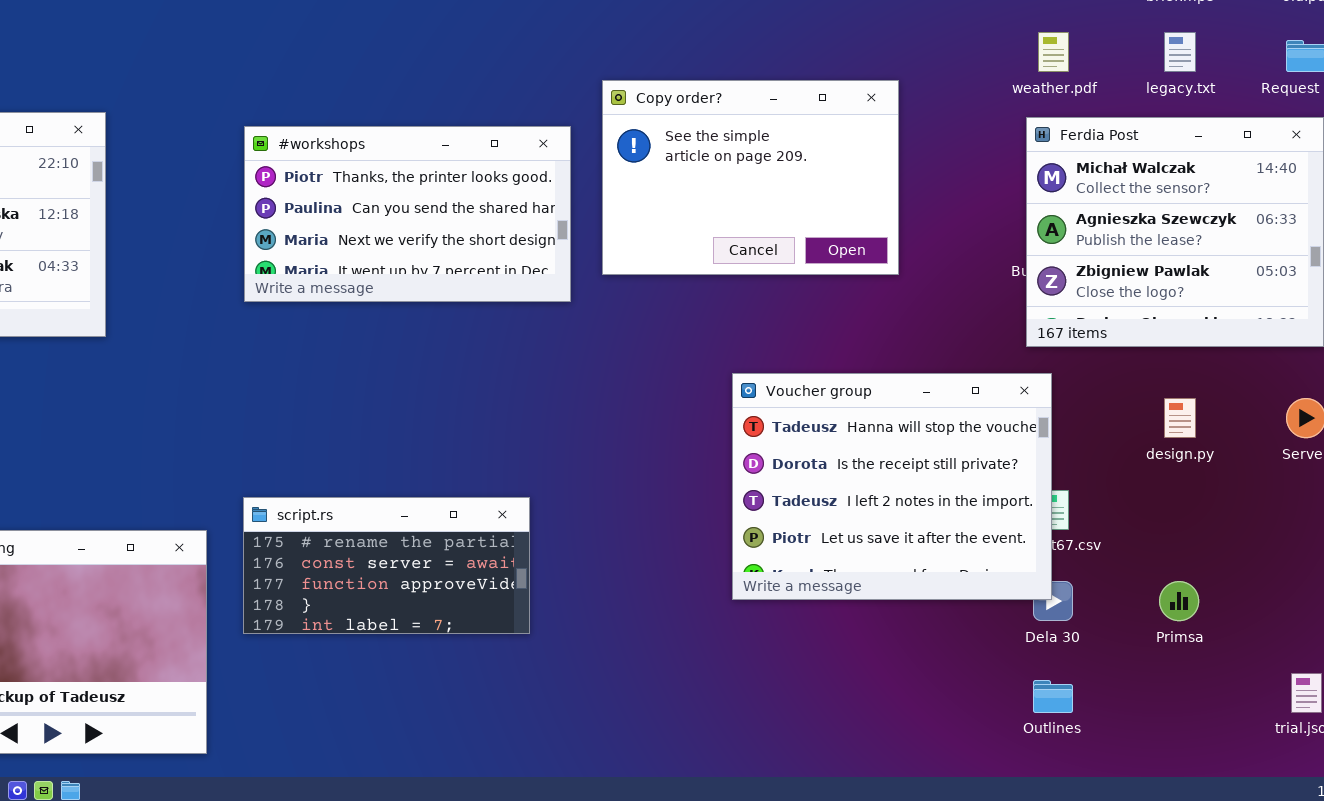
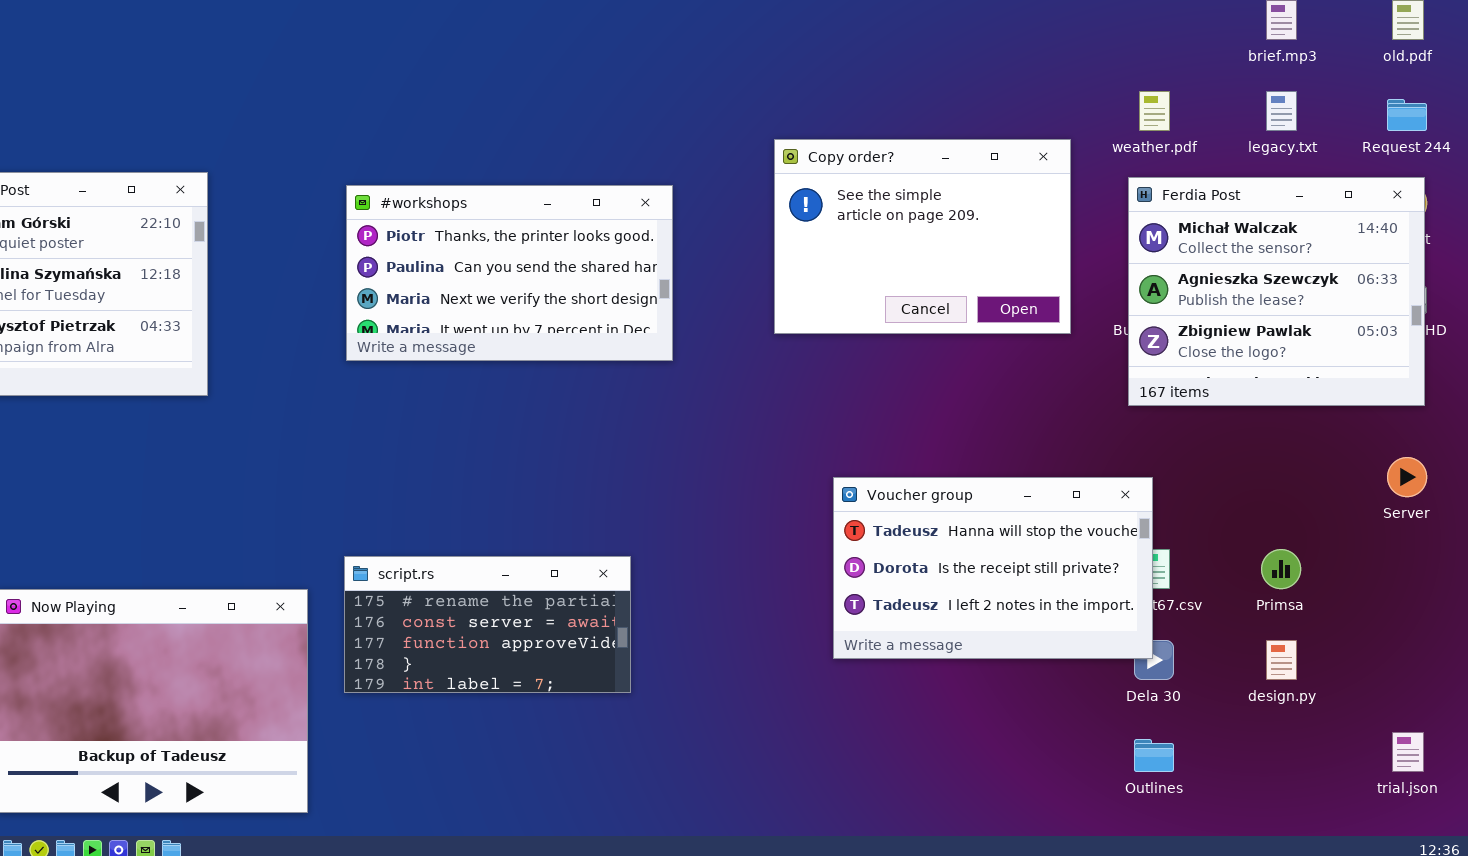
Copy order?: [602,80,899,275] -> [774,139,1071,334], moved
Voucher group: [732,373,1052,600] -> [833,477,1153,659], resized
design.py: [1164,398,1196,438] -> [1266,640,1297,680], moved
Primsa: [1159,581,1199,621] -> [1261,549,1301,589], moved

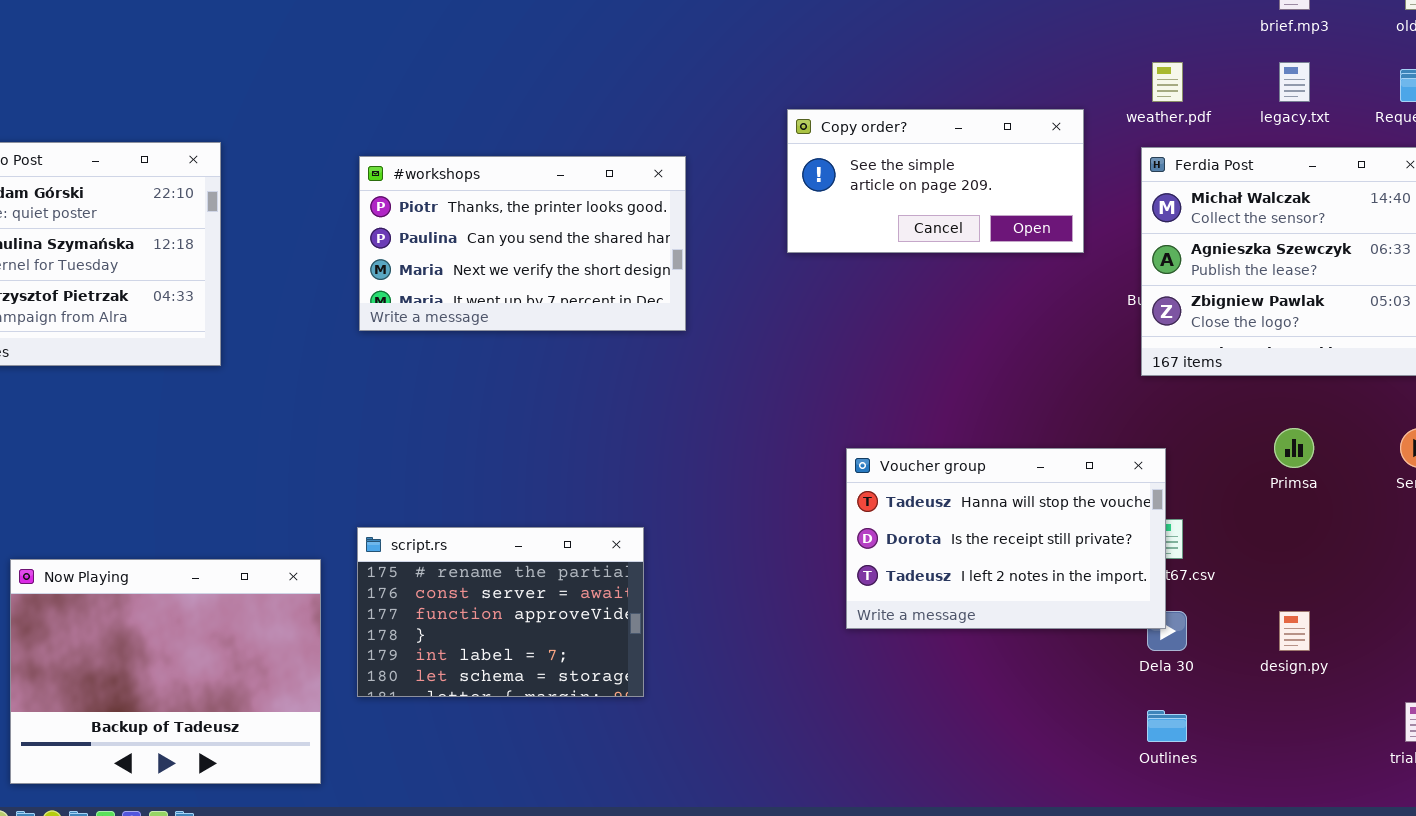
Copy order?: [774,139,1071,334] -> [787,109,1084,253], resized
Primsa: [1261,549,1301,589] -> [1274,428,1314,468], moved
script.rs: [344,556,631,693] -> [357,527,644,697], resized

